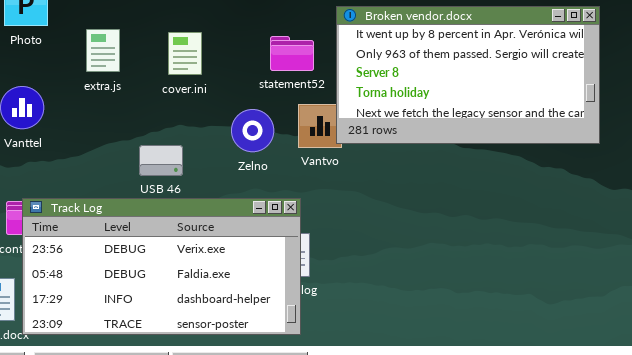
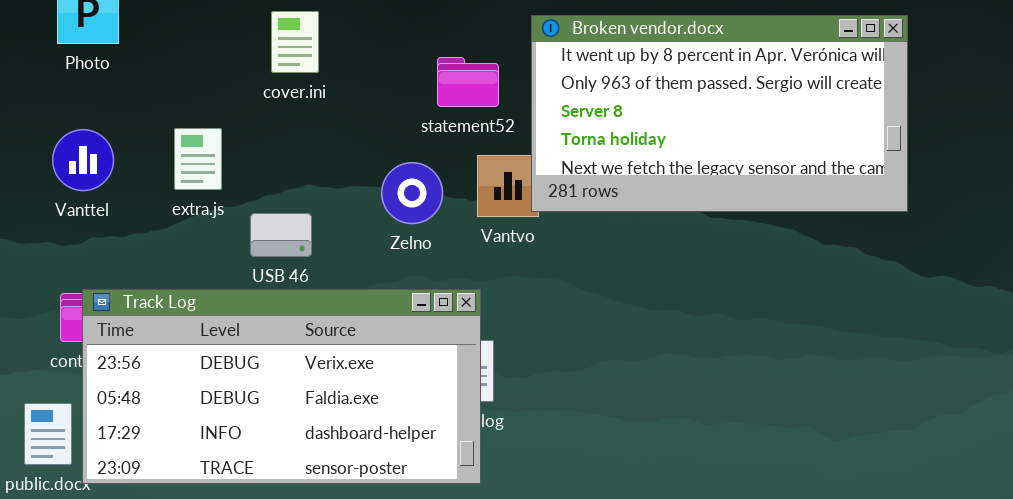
extra.js: [86,29,120,72] -> [174,128,222,190], moved
cover.ini: [168,32,202,75] -> [271,11,319,73], moved

